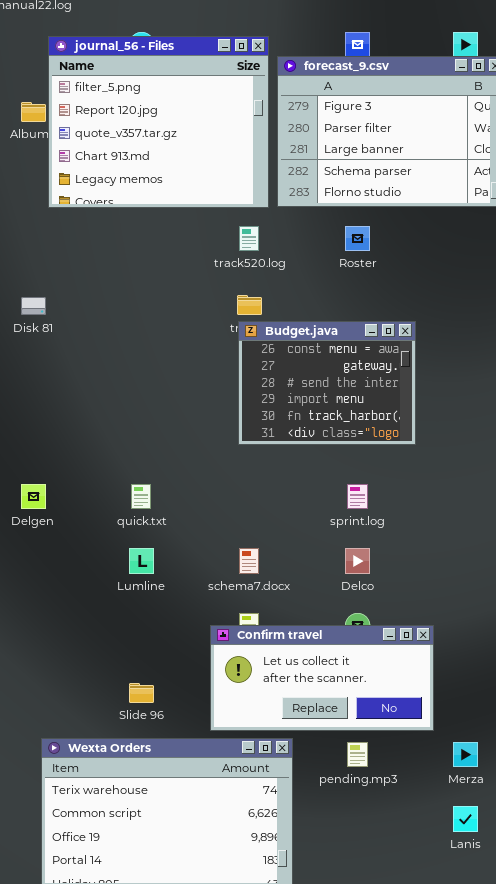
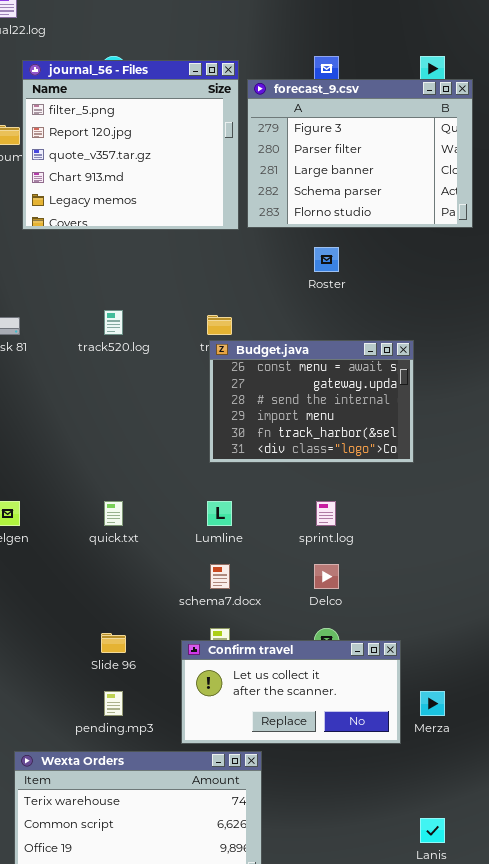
track520.log: [239,226,259,251] -> [104,310,123,335], moved
Budget.java: [238,321,416,445] -> [209,340,414,463], resized
Lumline: [129,548,154,574] -> [207,501,232,526], moved
Slide 96: [129,683,154,703] -> [101,633,126,653], moved
pending.mp3: [347,742,368,767] -> [104,691,123,716], moved
Merza: [453,742,478,767] -> [420,691,445,716], moved

